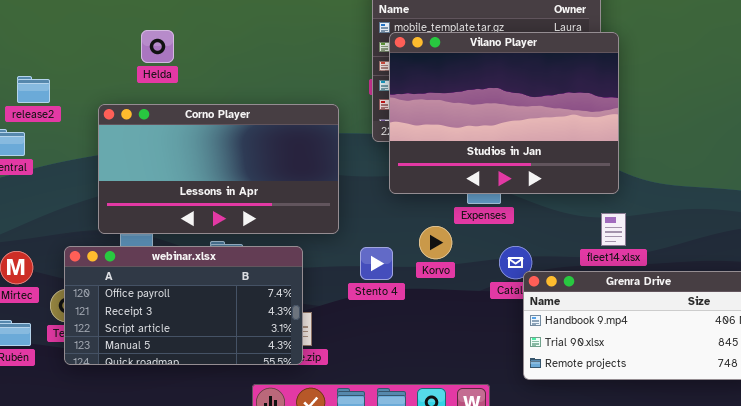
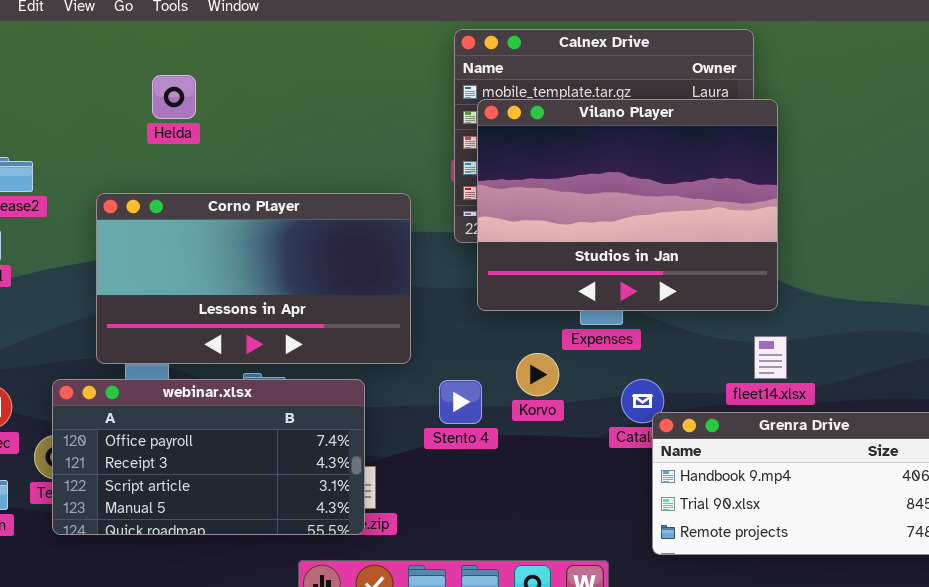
Helda: [141,30,174,63] -> [152,75,196,119], moved

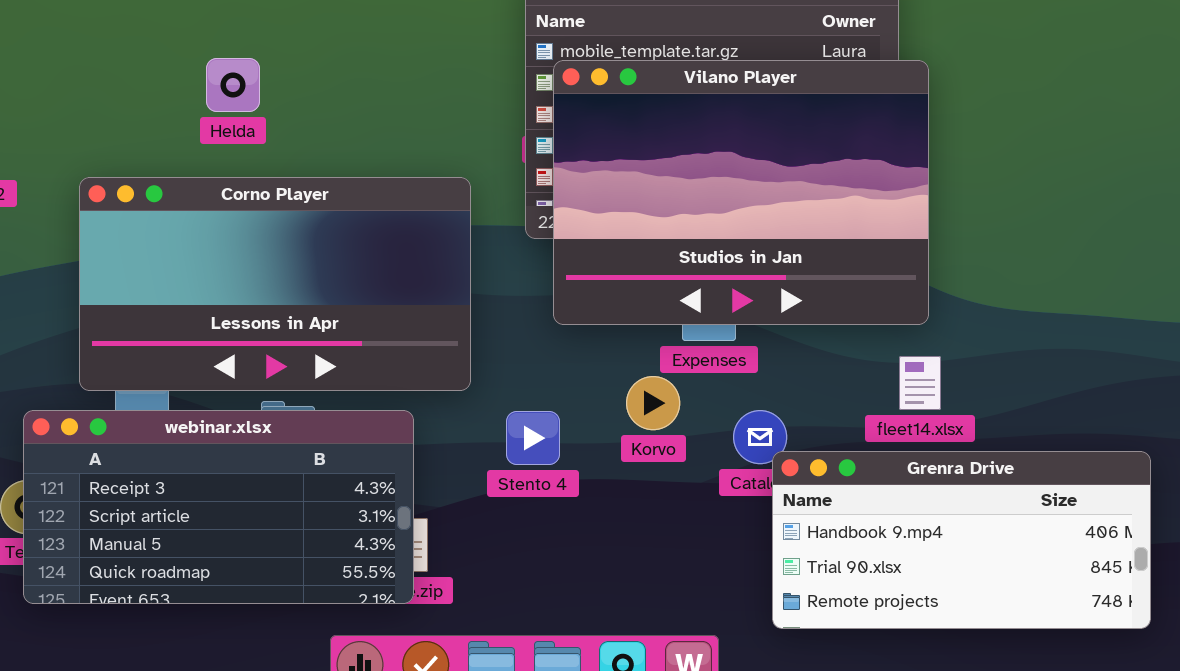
Helda: [152,75,196,119] -> [206,58,260,112], moved
Korvo: [516,353,559,396] -> [626,376,680,430], moved
webinar.xlsx: [52,379,365,535] -> [23,410,414,604], scrolled down 1 row

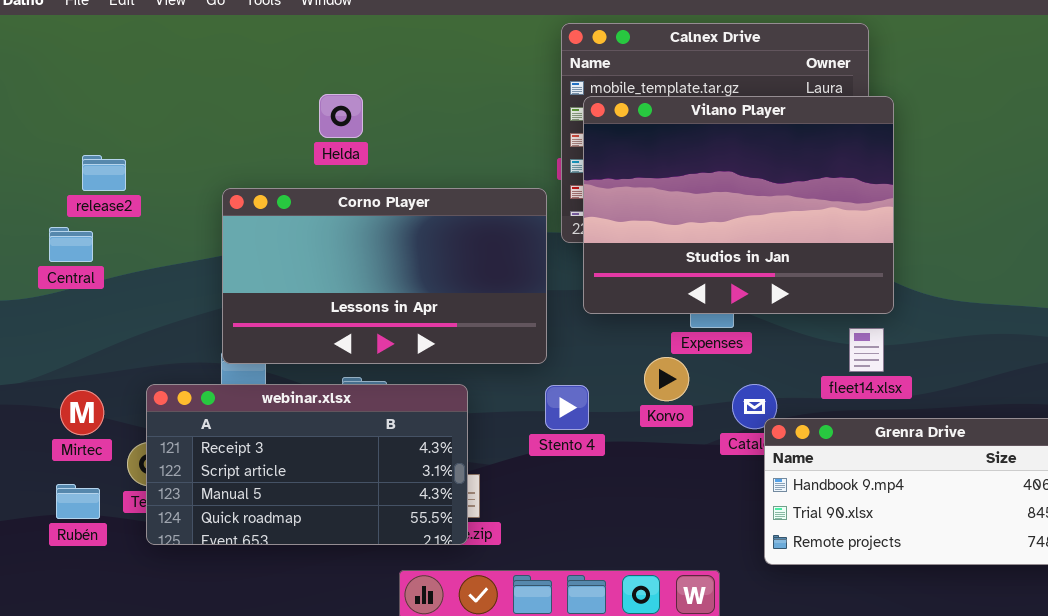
Helda: [206,58,260,112] -> [319,94,363,138], moved
Corno Player: [79,177,471,391] -> [222,188,547,364], moved
fleet14.xlsx: [899,356,941,410] -> [849,328,884,372], moved

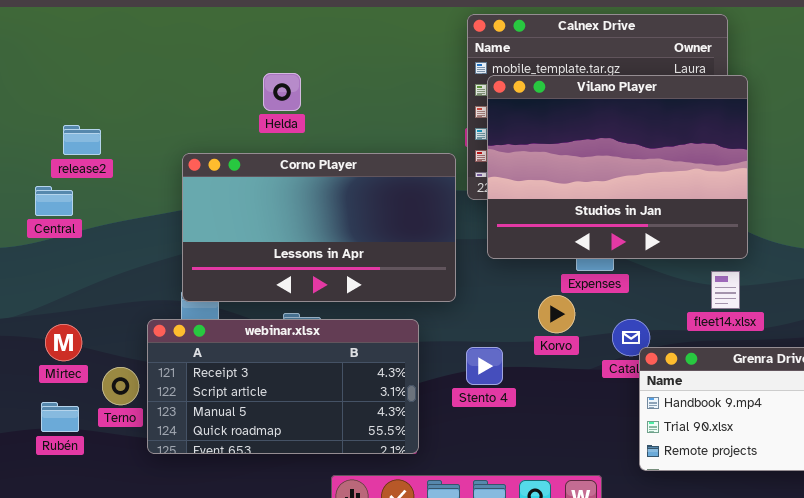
webinar.xlsx: [146,384,468,545] -> [147,319,419,454], moved
Stento 4: [545,385,589,430] -> [466,347,503,385], moved

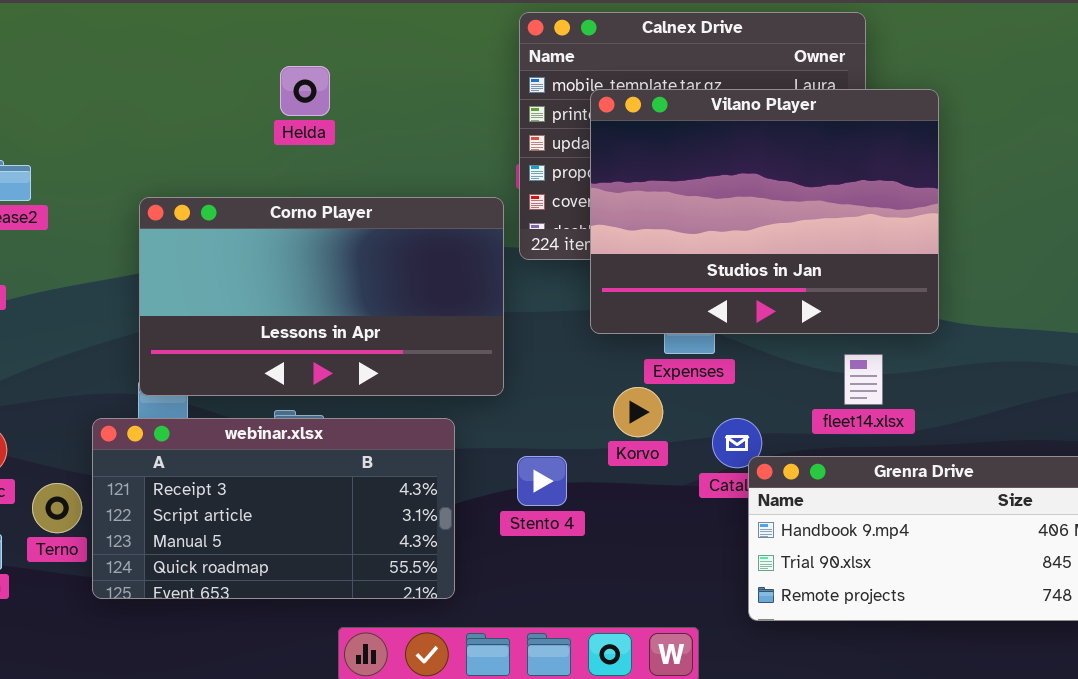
Helda: [263,73,301,111] -> [280,66,330,116], moved
Vilano Player: [487,75,748,259] -> [590,89,939,334], moved

